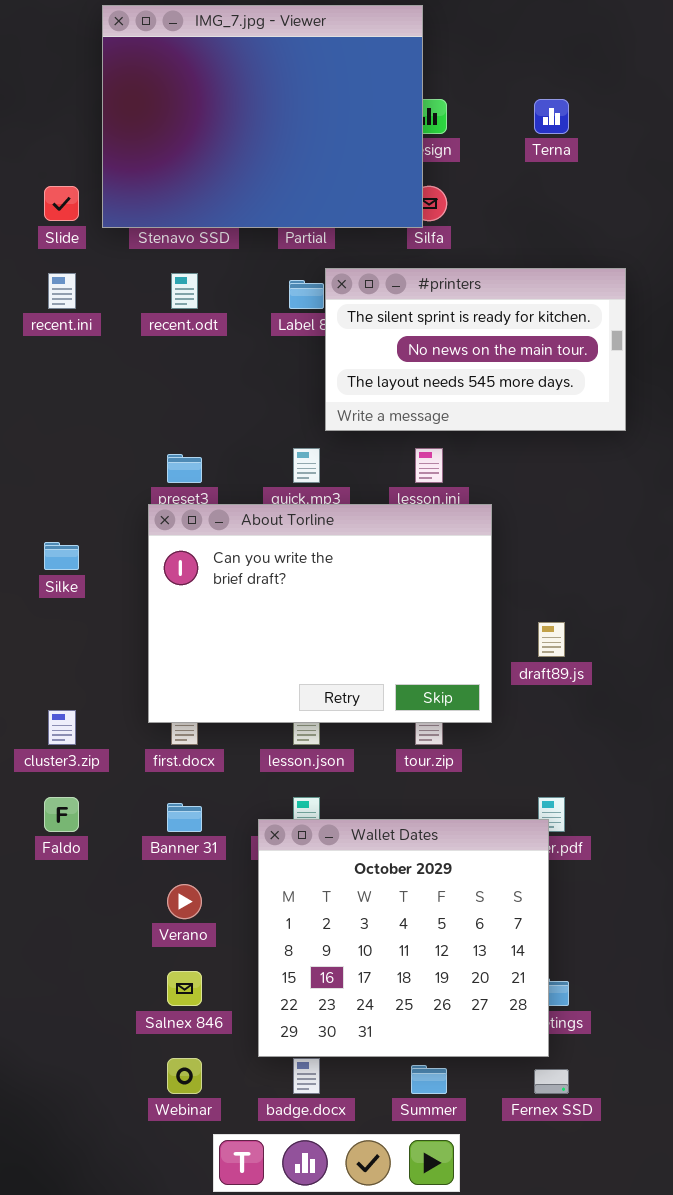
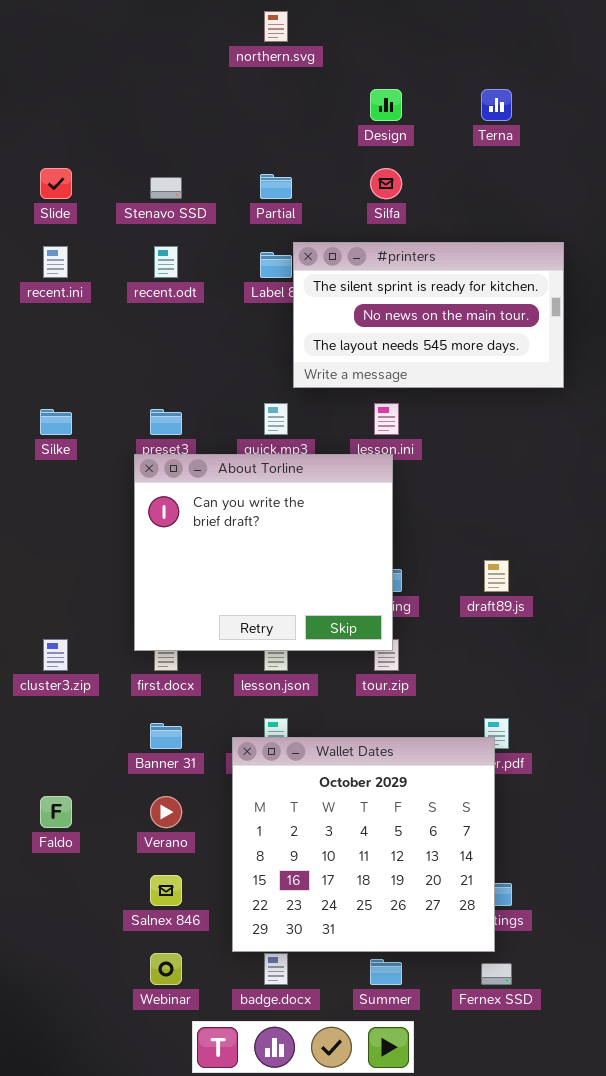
IMG_7.jpg - Viewer: [102,5,423,228] -> none, closed
About Torline: [148,504,492,723] -> [134,454,393,651], resized
Silke: [44,542,79,570] -> [40,409,72,435], moved
Faldo: [44,797,79,832] -> [40,796,72,828], moved

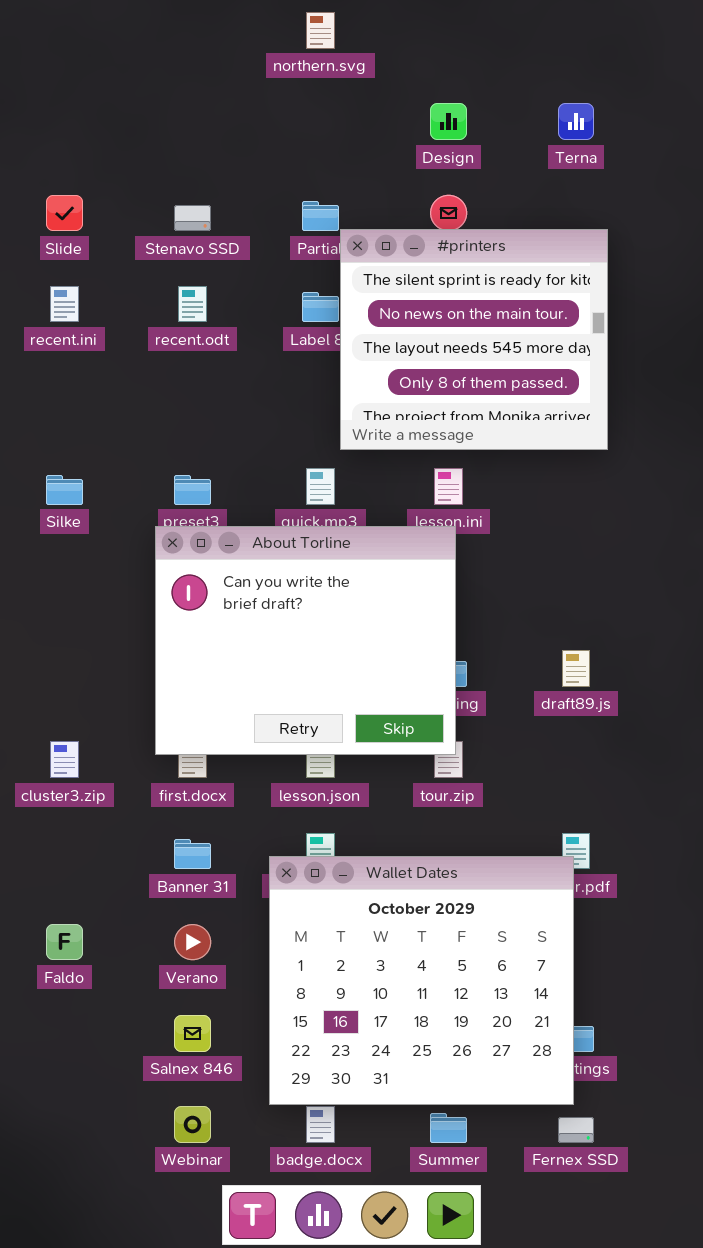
#printers: [293,242,564,388] -> [340,229,608,450], resized

